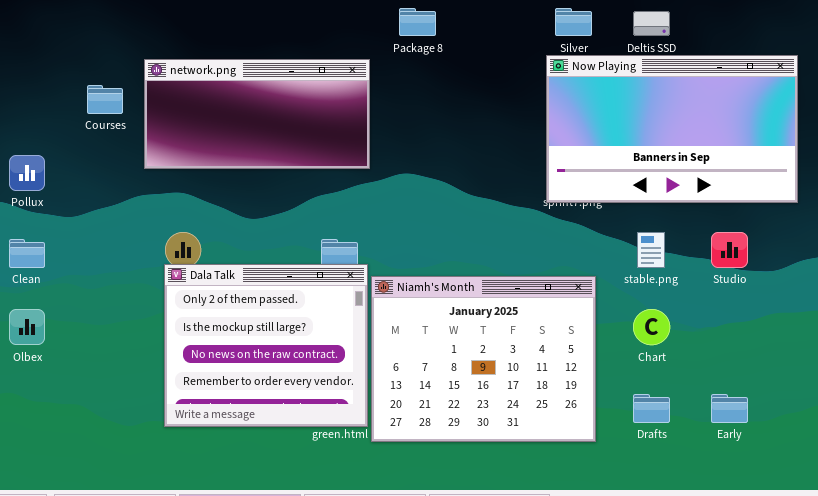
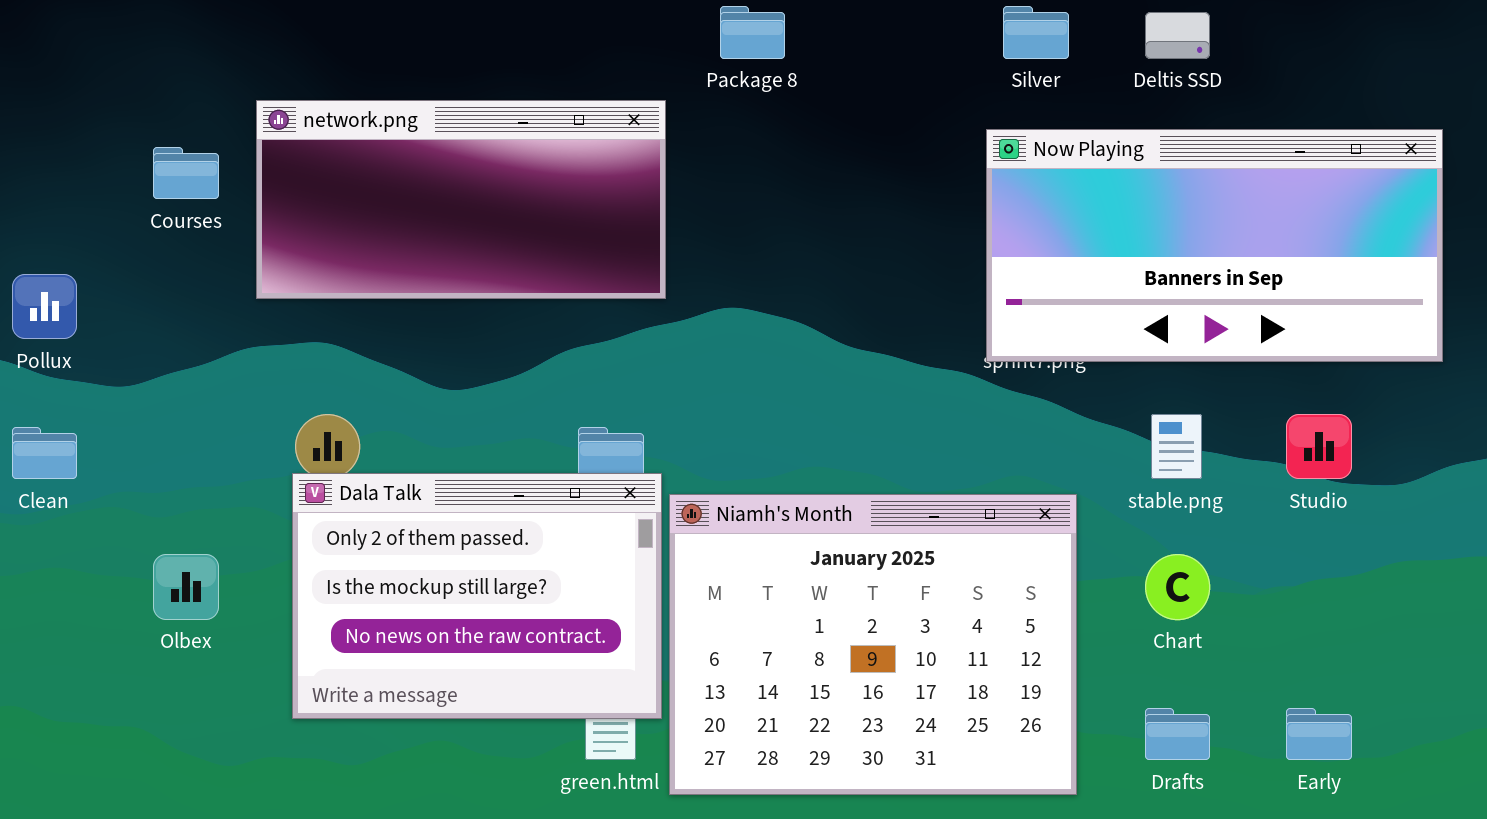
Now Playing: [546,55,798,203] -> [986,129,1443,362], resized
Dala Talk: [164,264,368,427] -> [292,473,662,719], resized
Olbex: [9,309,45,345] -> [153,554,219,620], moved

